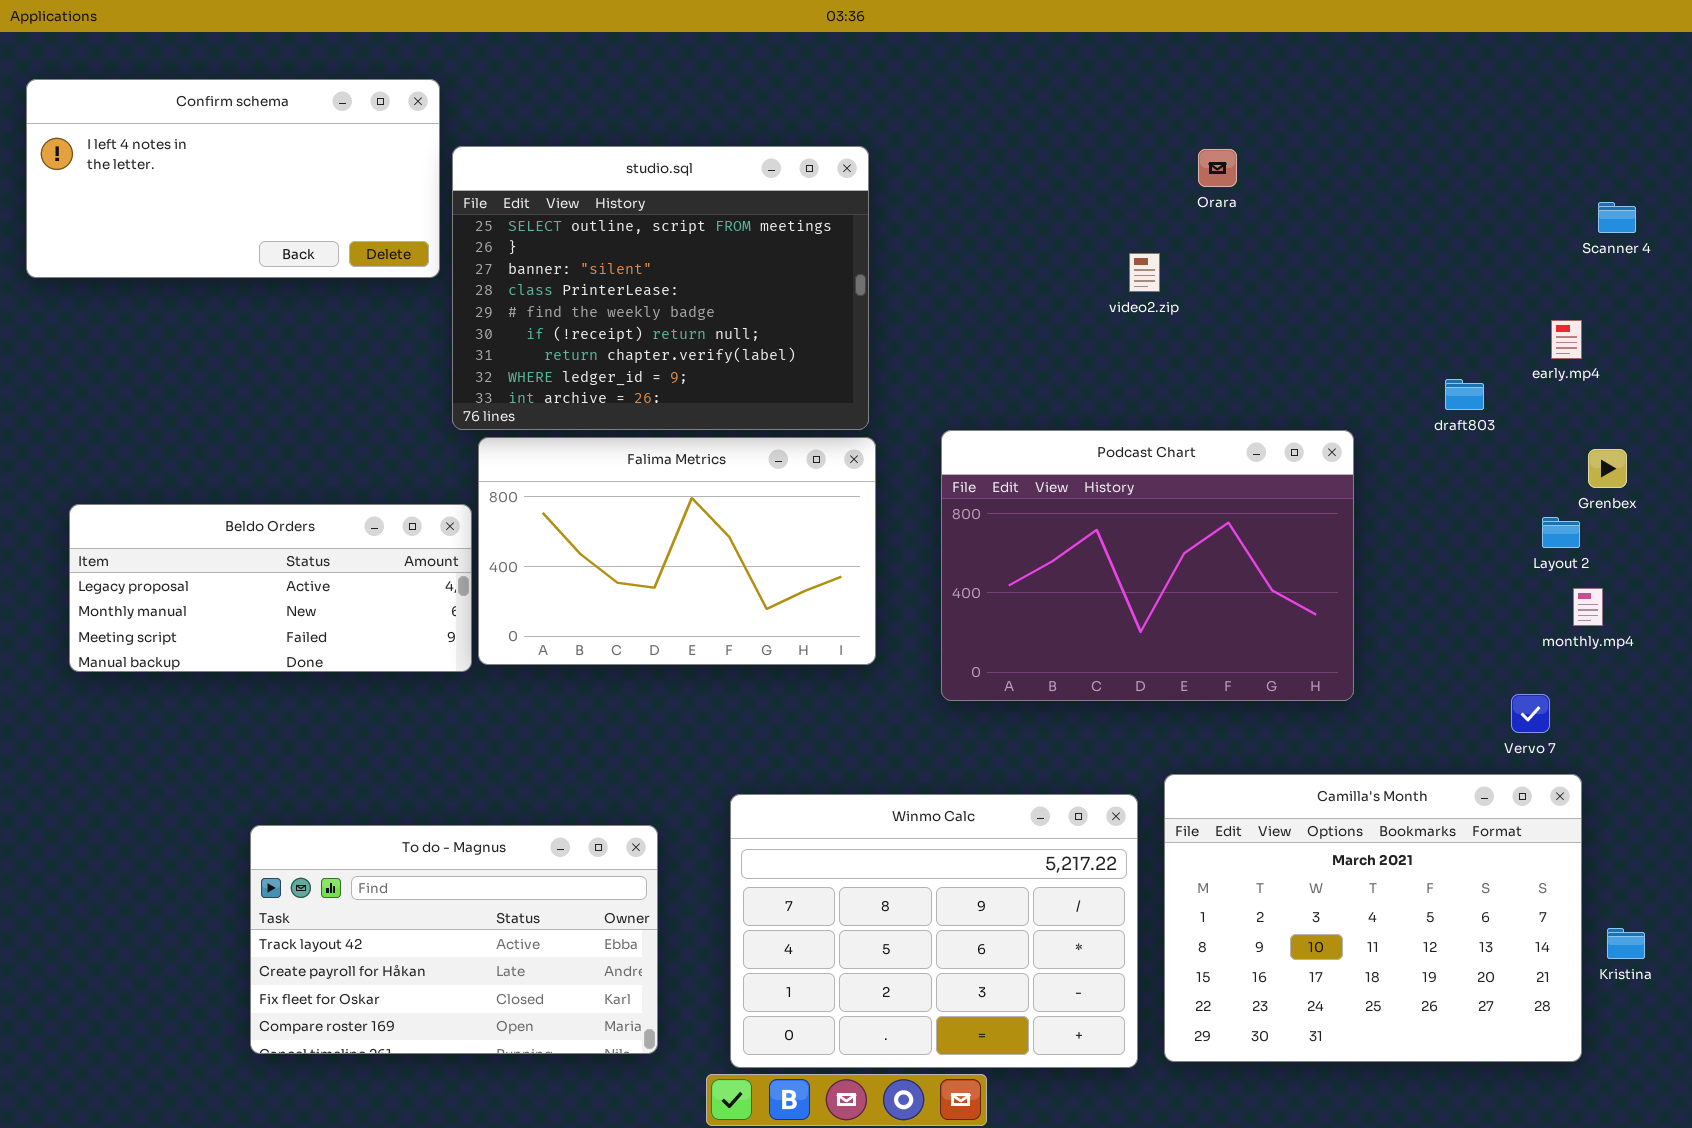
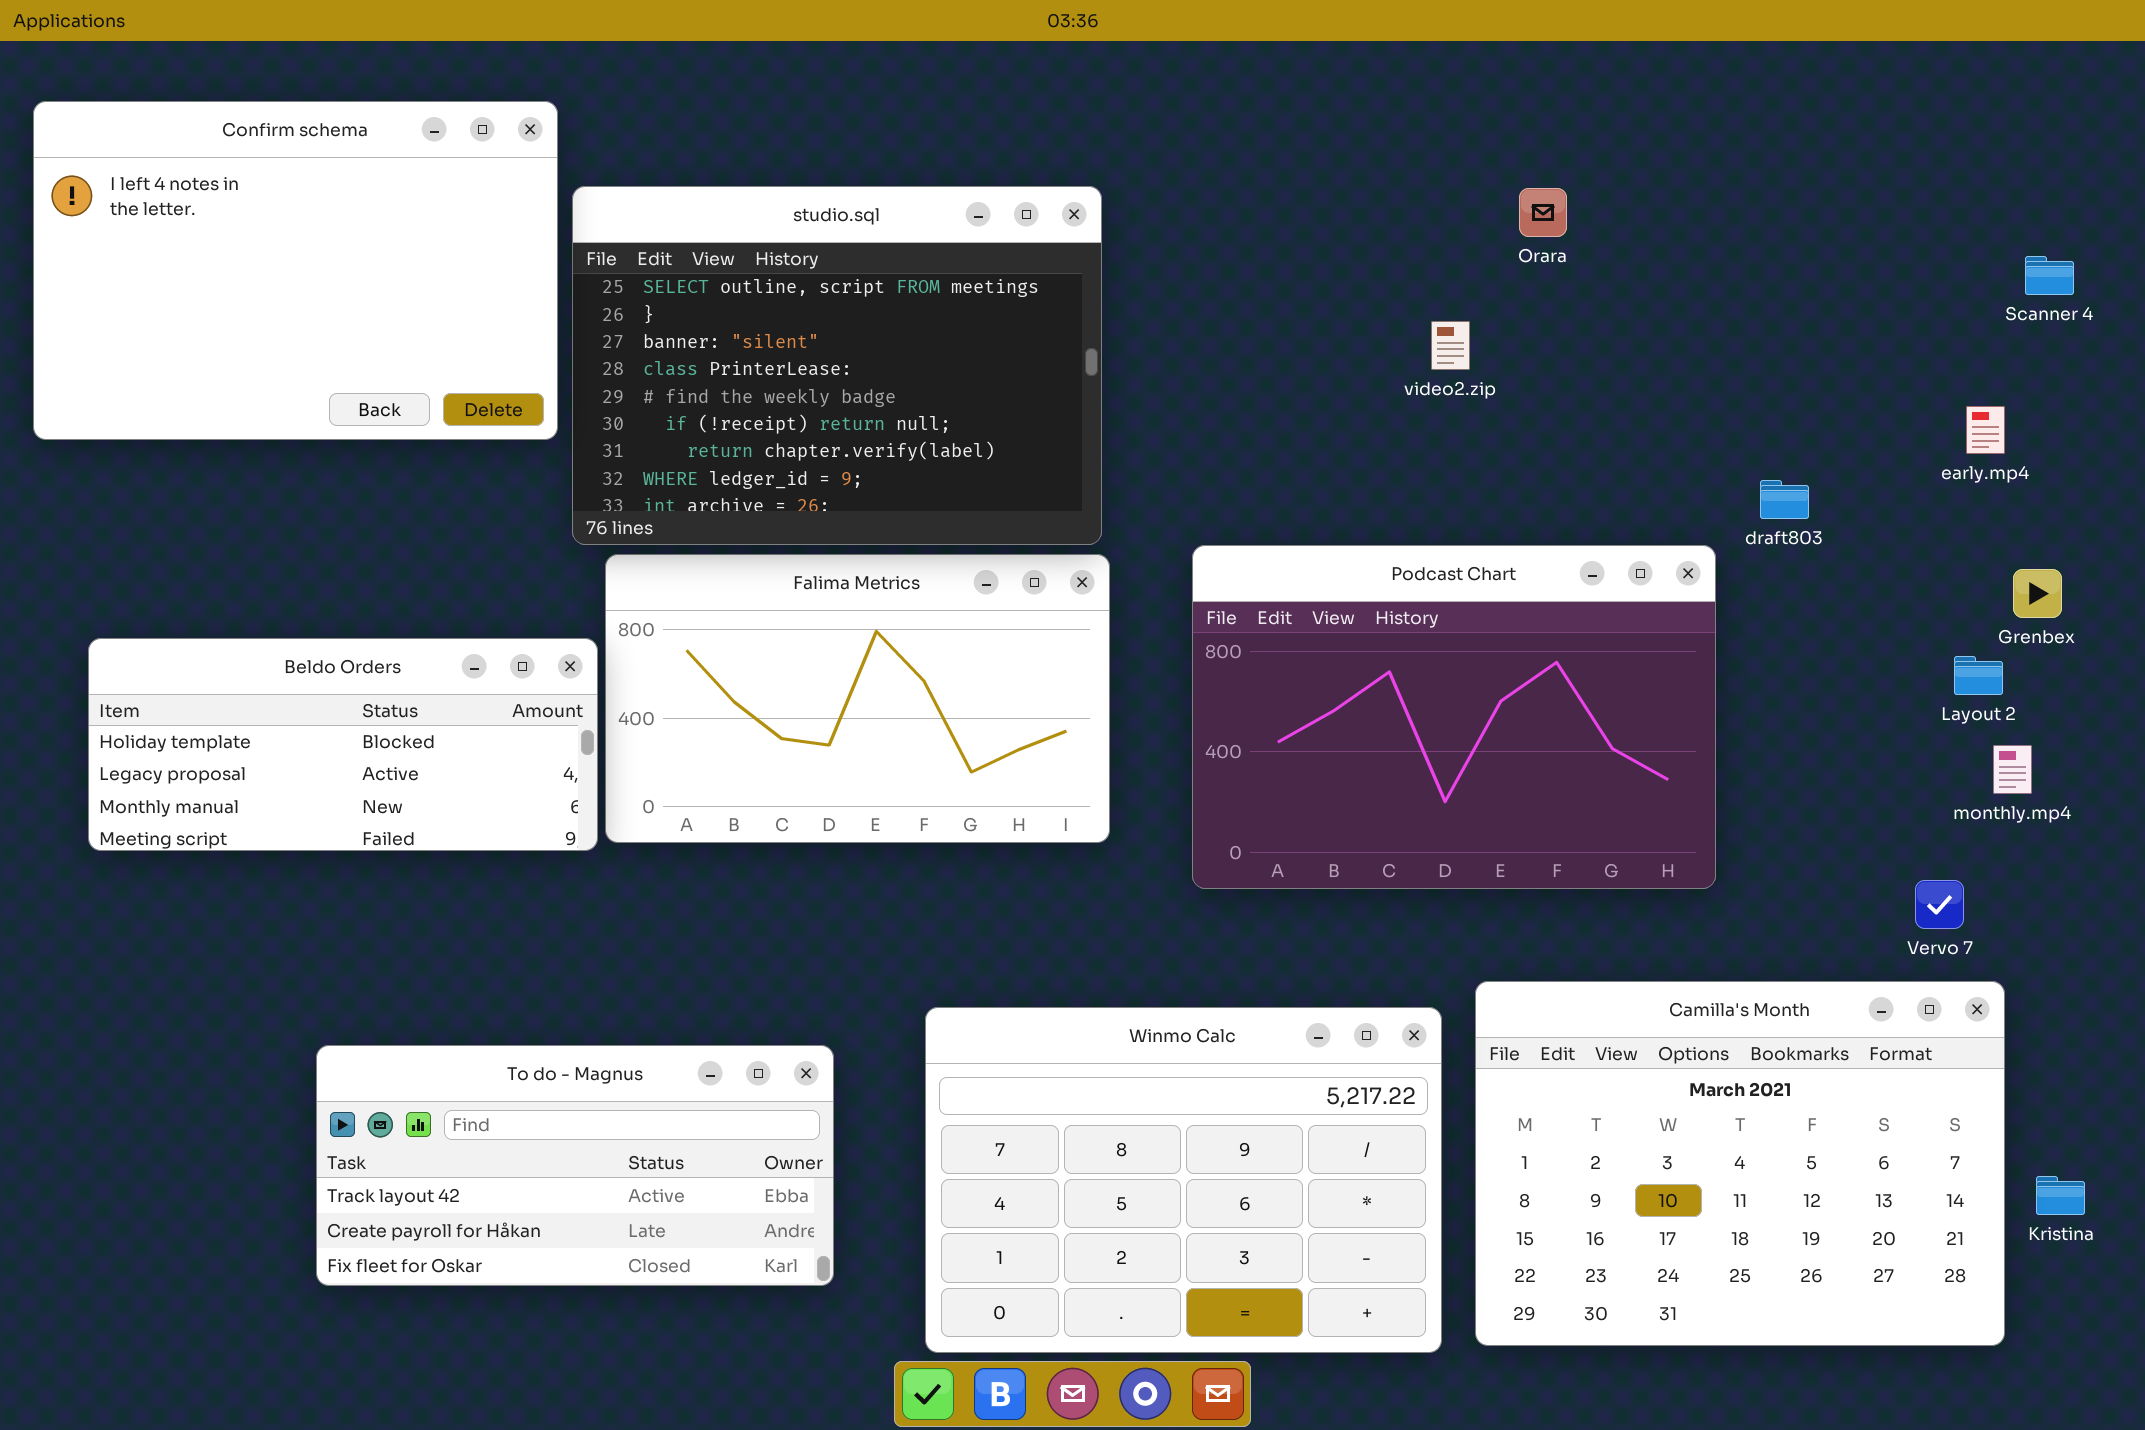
Confirm schema: [26,79,440,278] -> [33,101,558,440], resized
draft803: [1445,379,1484,410] -> [1760,480,1809,519], moved
Beldo Orders: [69,504,472,672] -> [88,638,598,851], scrolled up 1 row
To do - Magnus: [250,825,658,1054] -> [316,1045,834,1286], resized

